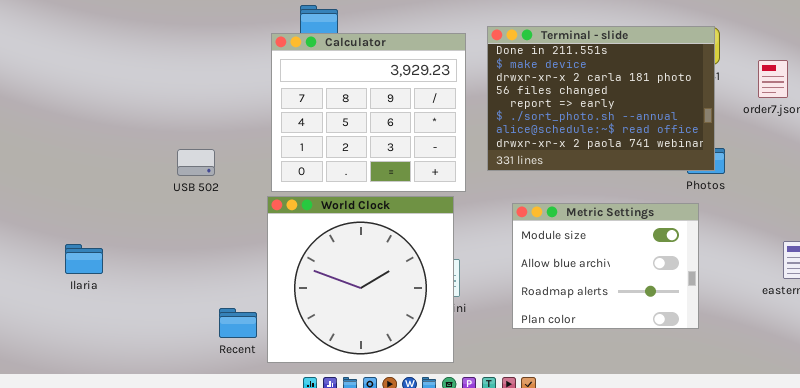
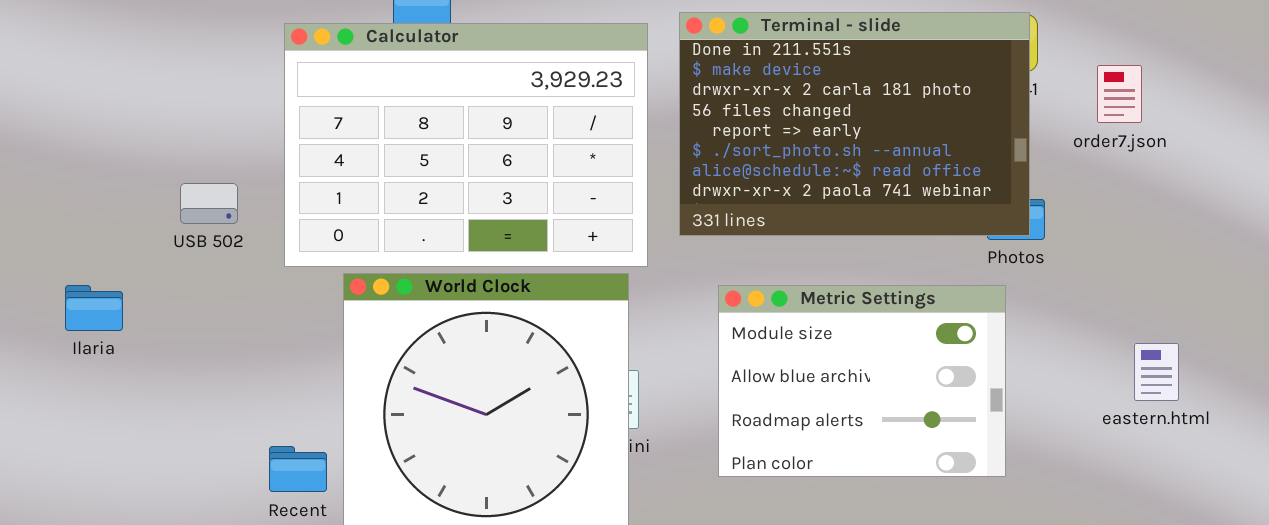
Calculator: [271,33,466,192] -> [284,23,648,267], resized
USB 502: [177,149,215,176] -> [180,183,238,224], moved
Ilaria: [65,244,103,274] -> [65,285,123,331], moved

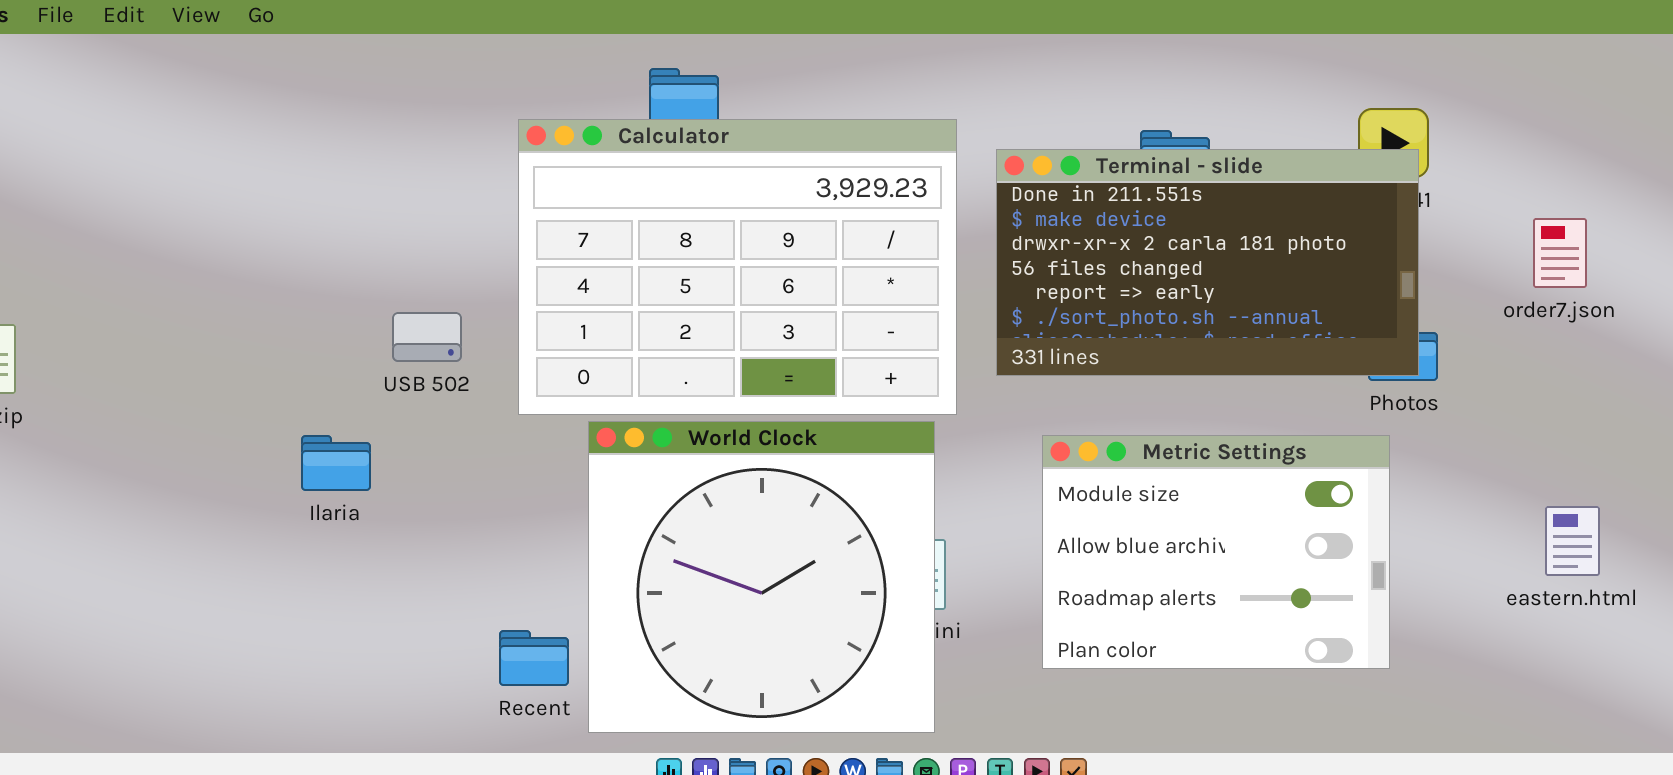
Terminal - slide: [679,12,1030,236] -> [996,149,1419,376], resized
order7.json: [1097,65,1142,123] -> [1533,218,1587,288], moved
Ilaria: [65,285,123,331] -> [301,435,371,491], moved

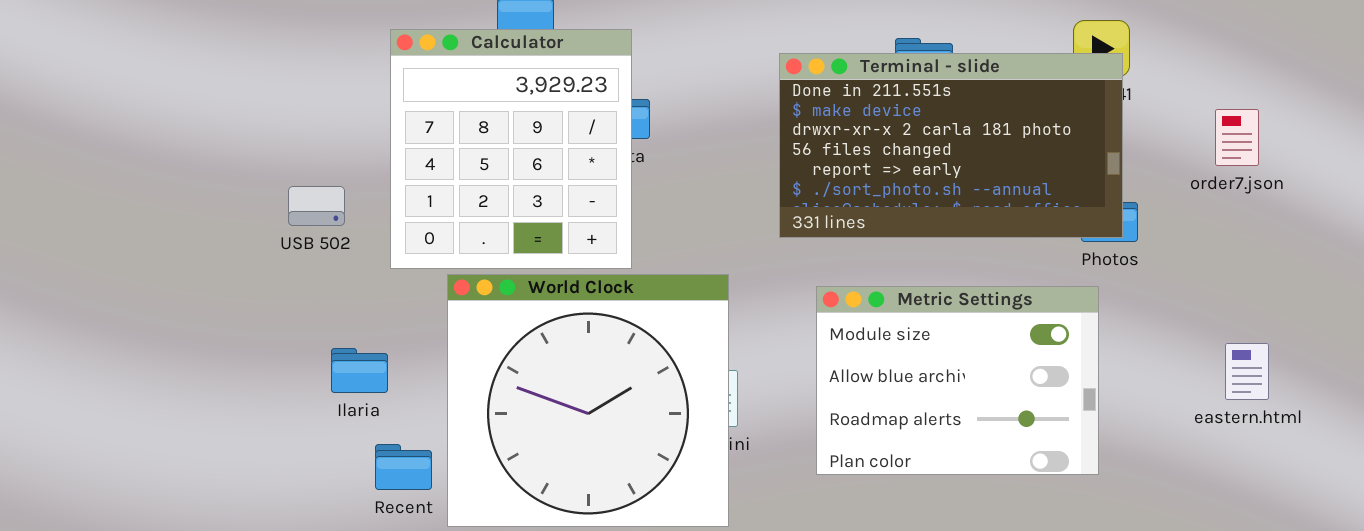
Calculator: [518,119,957,415] -> [390,29,632,269], resized
Ilaria: [301,435,371,491] -> [331,348,388,393], moved

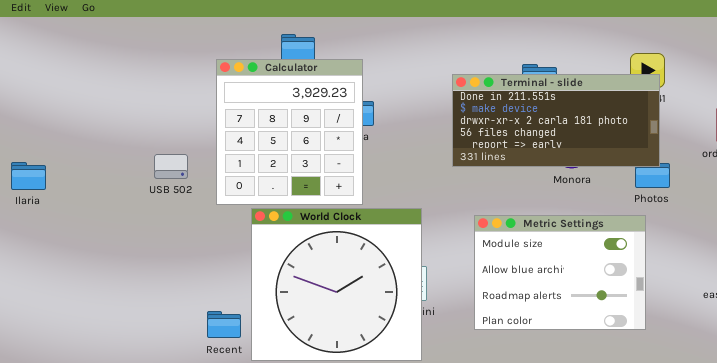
Terminal - slide: [779,53,1123,238] -> [452,74,660,167], resized
Ilaria: [331,348,388,393] -> [11,162,46,190], moved

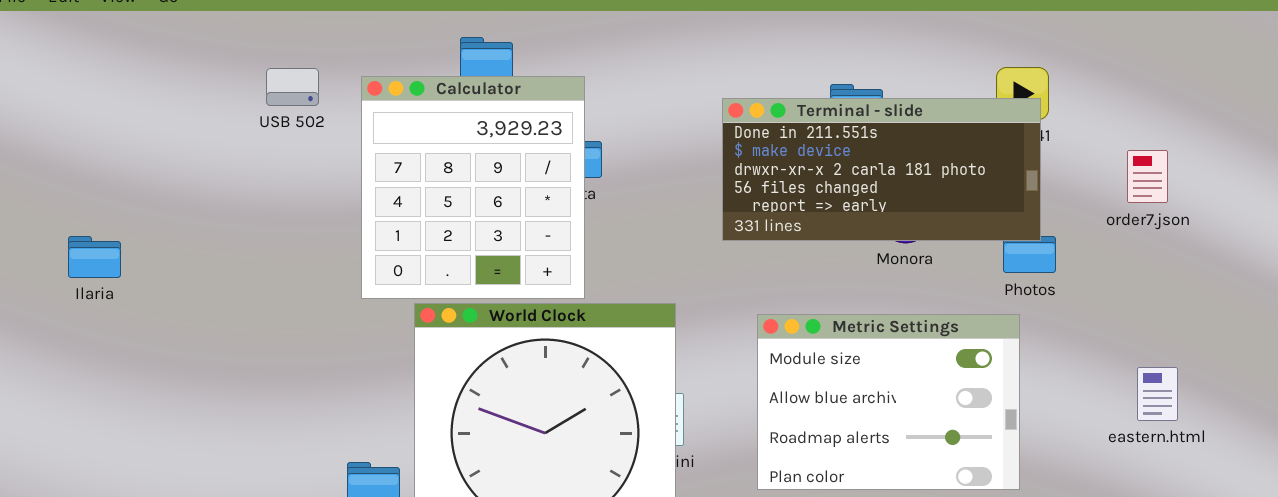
USB 502: [154,154,188,179] -> [266,68,319,106], moved
Ilaria: [11,162,46,190] -> [68,236,121,278], moved

